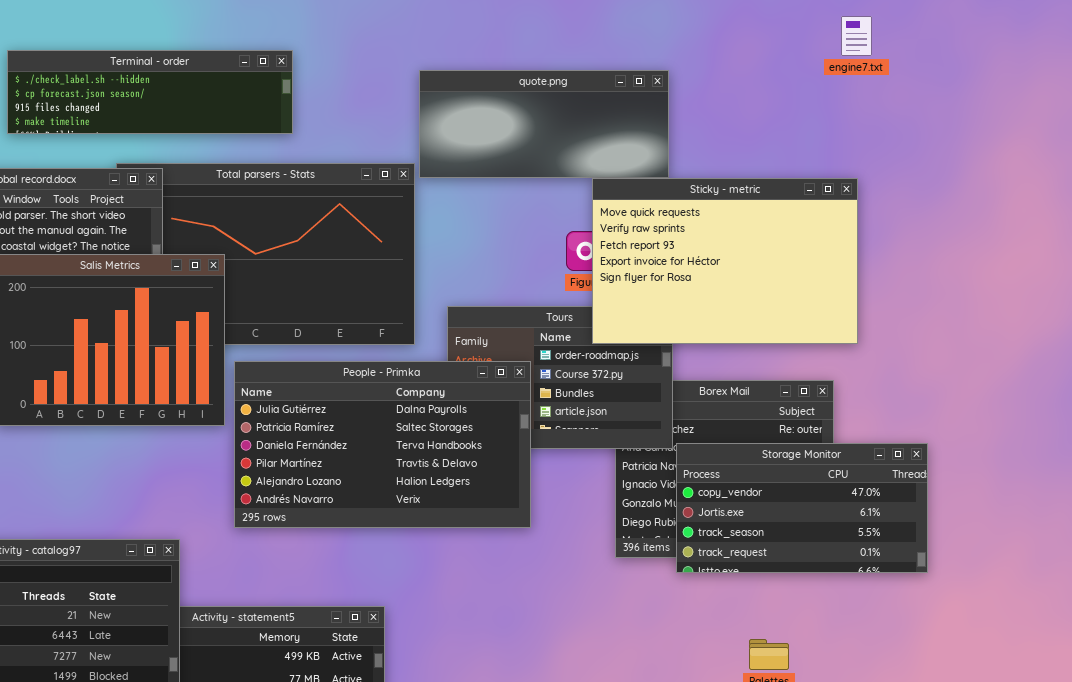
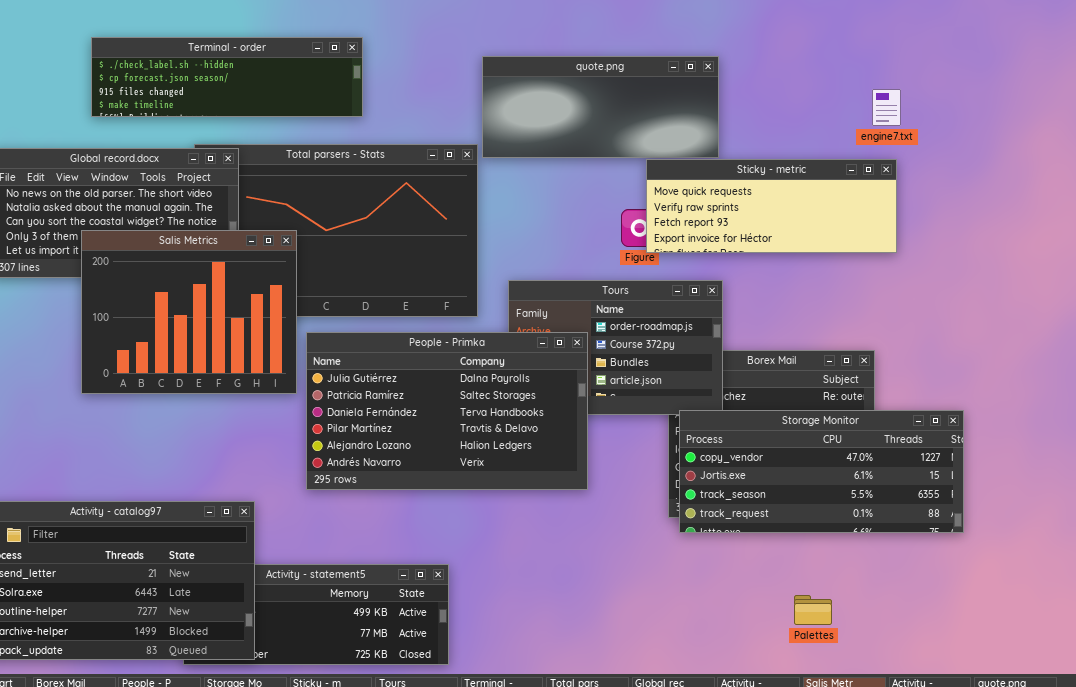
engine7.txt: [841,16,872,56] -> [872,89,901,126], moved
Sticky - metric: [592,178,858,344] -> [646,159,897,253], resized
Storage Monitor: [676,443,928,573] -> [679,410,964,533], resized

